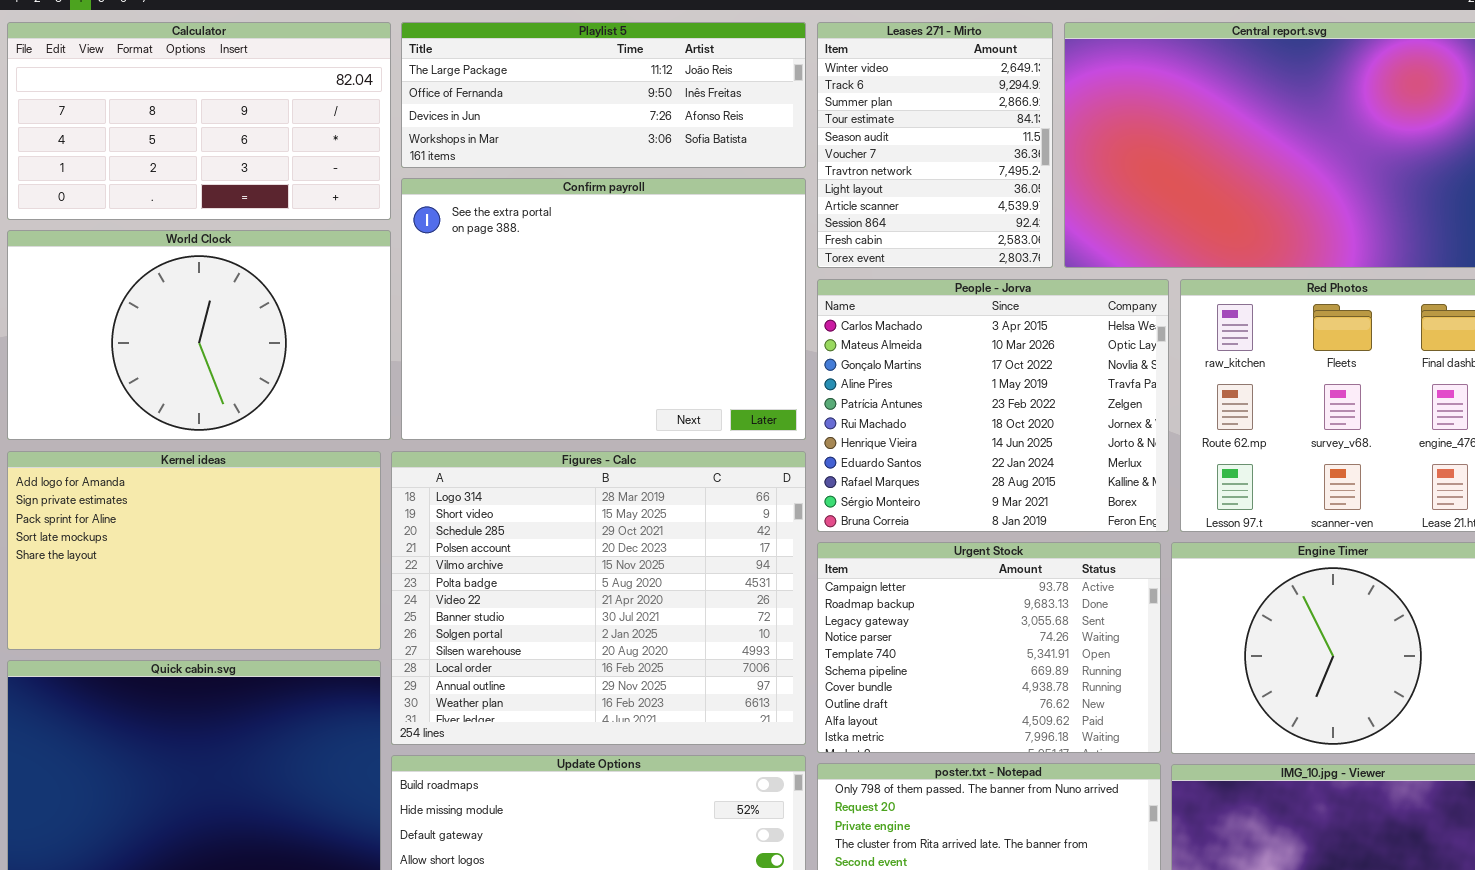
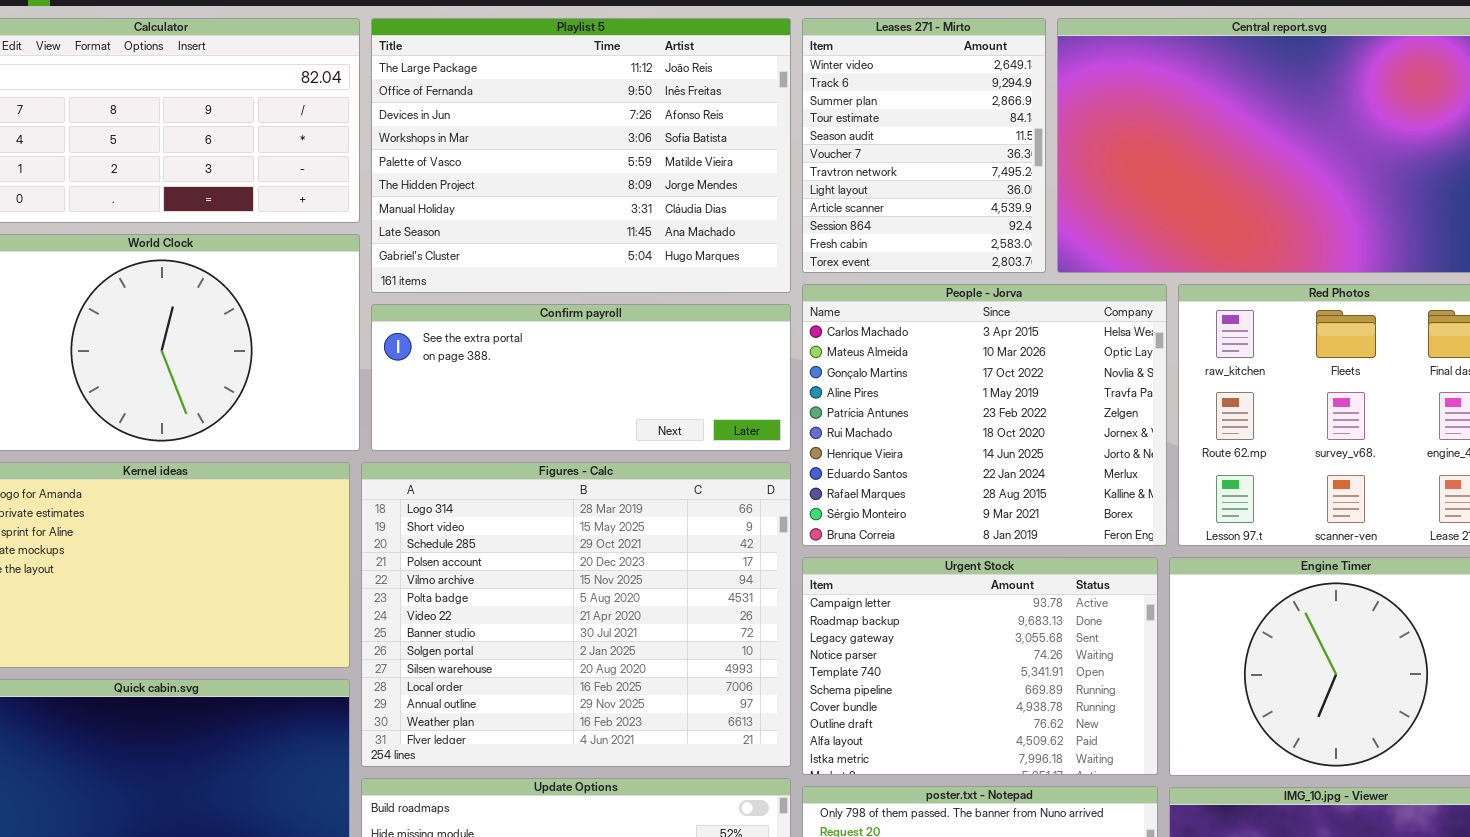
Playlist 5: [401,22,806,168] -> [371,18,791,293], resized
Confirm payroll: [401,178,806,440] -> [371,304,791,451], resized

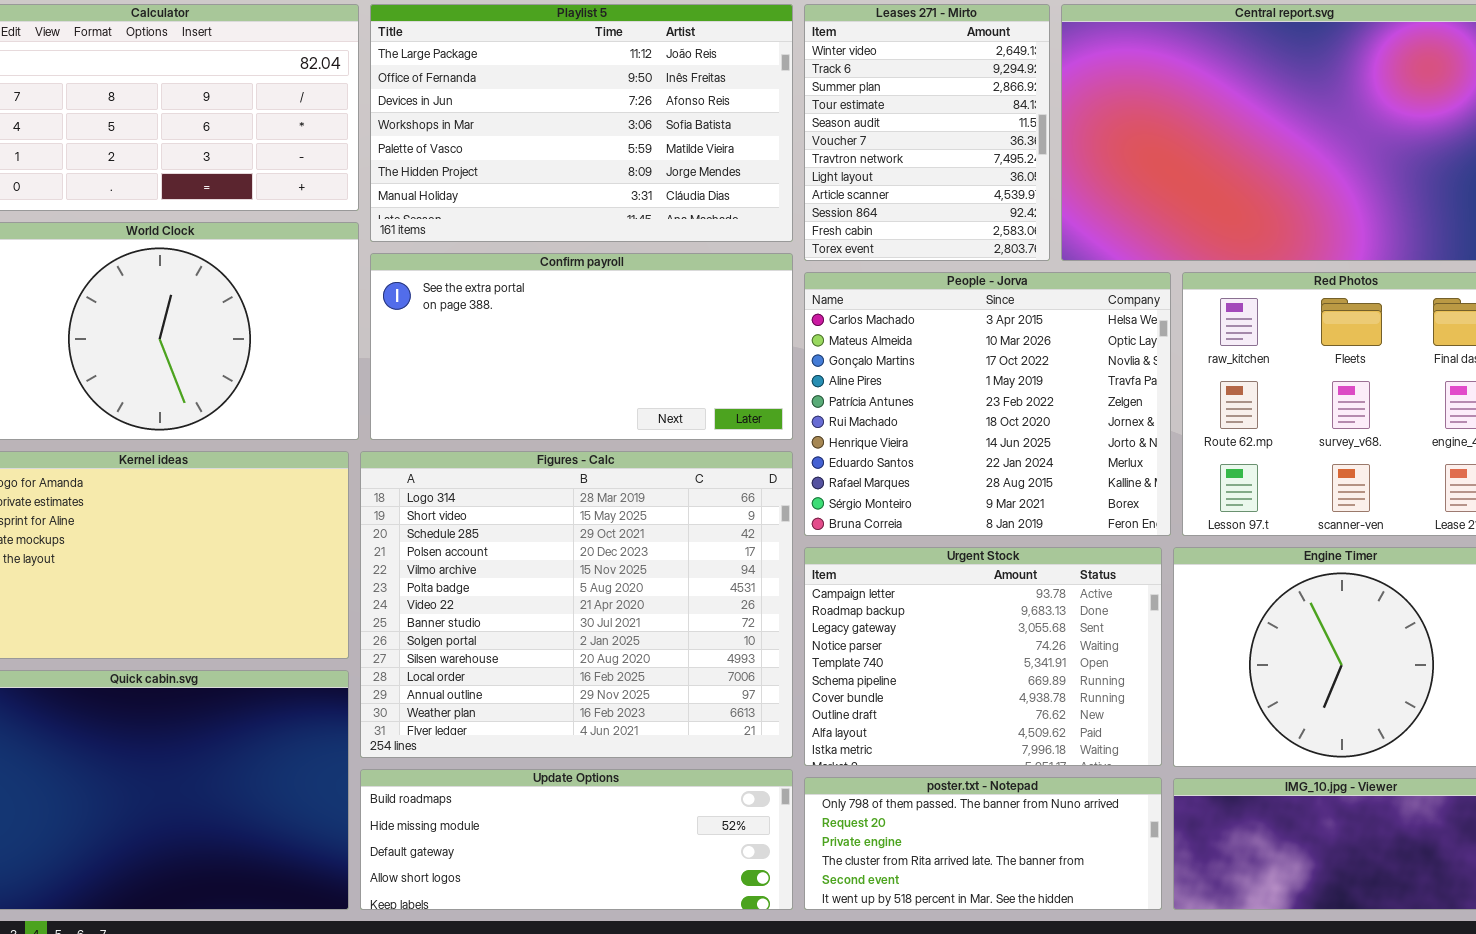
Playlist 5: [371,18,791,293] -> [370,4,793,242], resized
Confirm payroll: [371,304,791,451] -> [370,253,793,440], resized

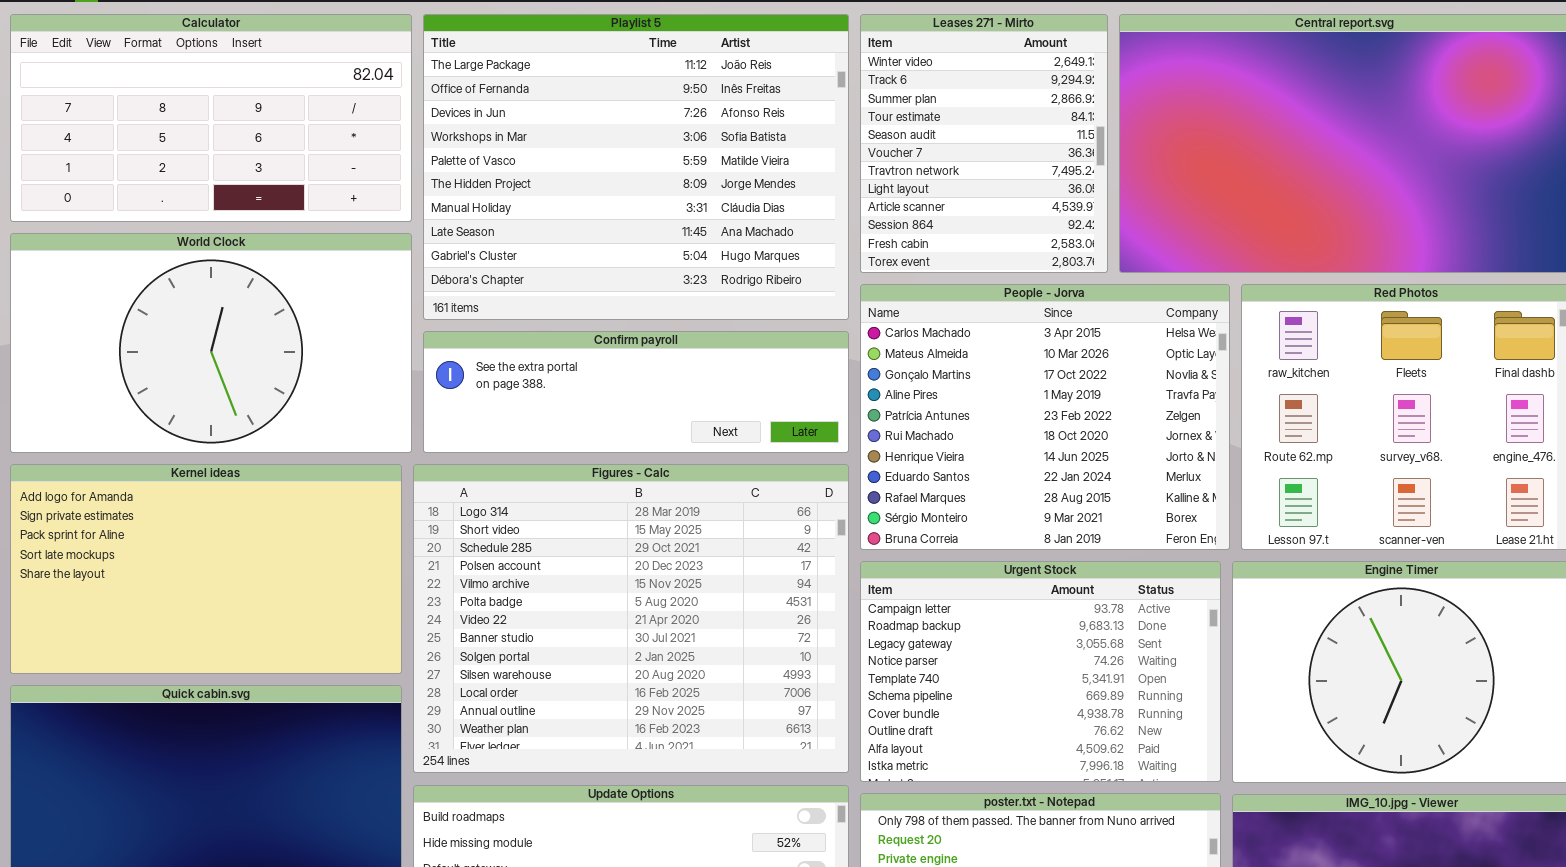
Playlist 5: [370,4,793,242] -> [423,14,849,320], resized
Confirm payroll: [370,253,793,440] -> [423,331,849,453], resized

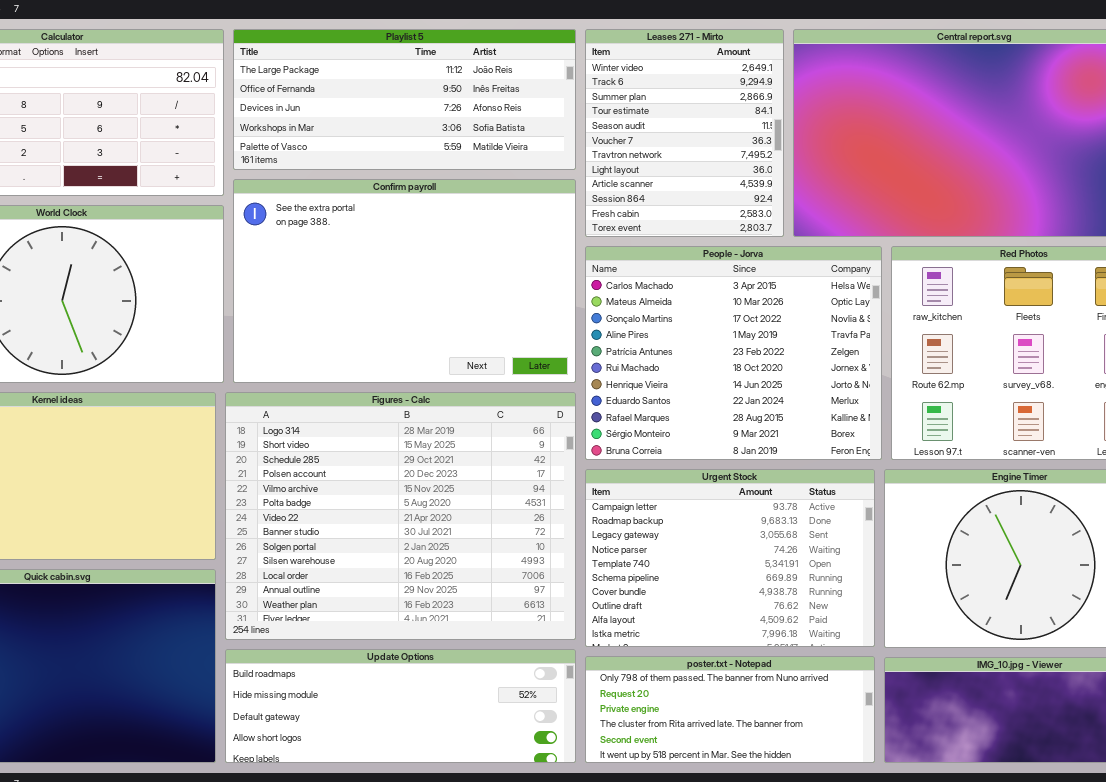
Playlist 5: [423,14,849,320] -> [233,29,576,170], resized
Confirm payroll: [423,331,849,453] -> [233,179,576,383], resized

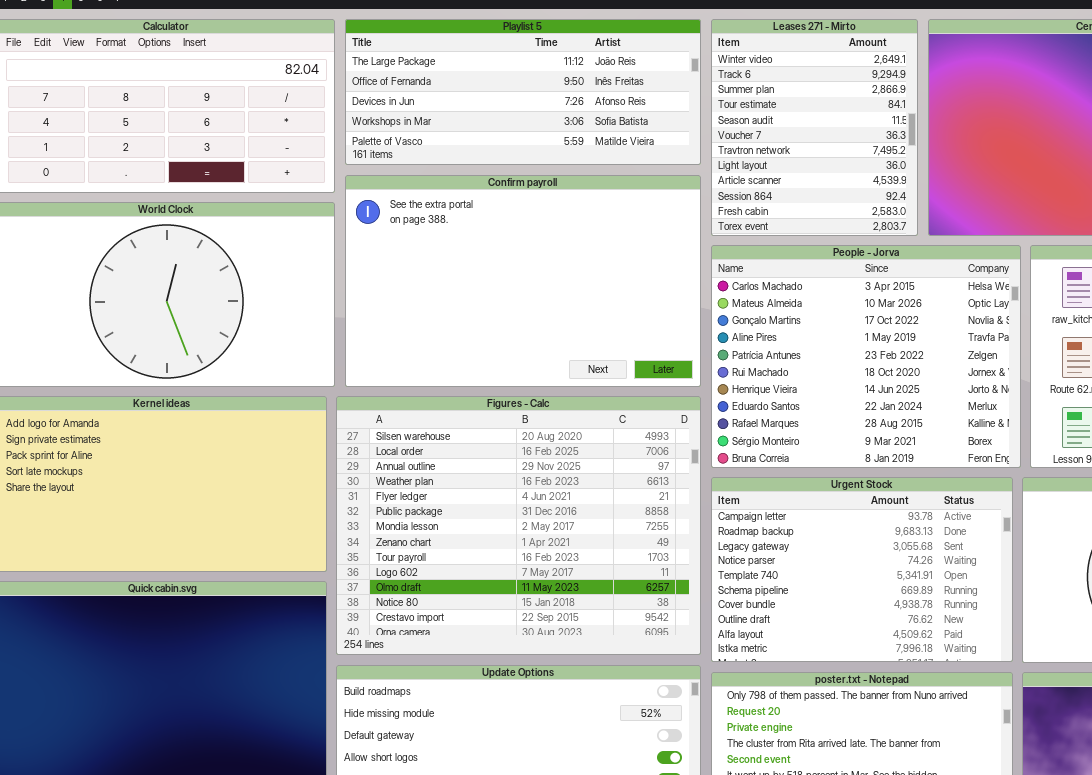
Figures - Calc: [225,392,576,640] -> [336,396,701,655], scrolled down 9 rows

